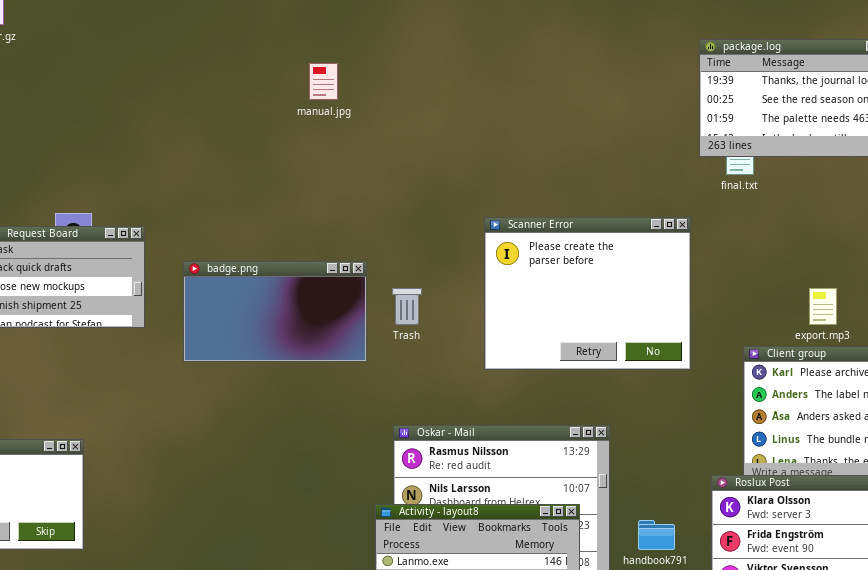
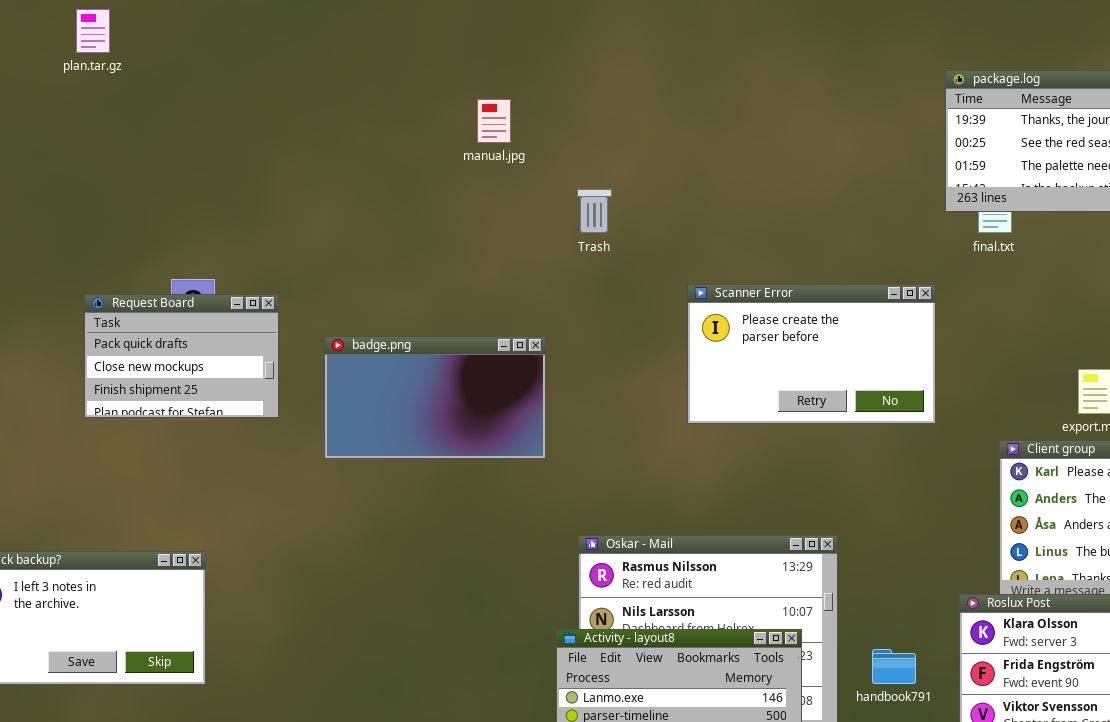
Scanner Error: [484,217,691,370] -> [687,284,936,424], resized
Trash: [392,288,422,325] -> [577,189,612,233], moved

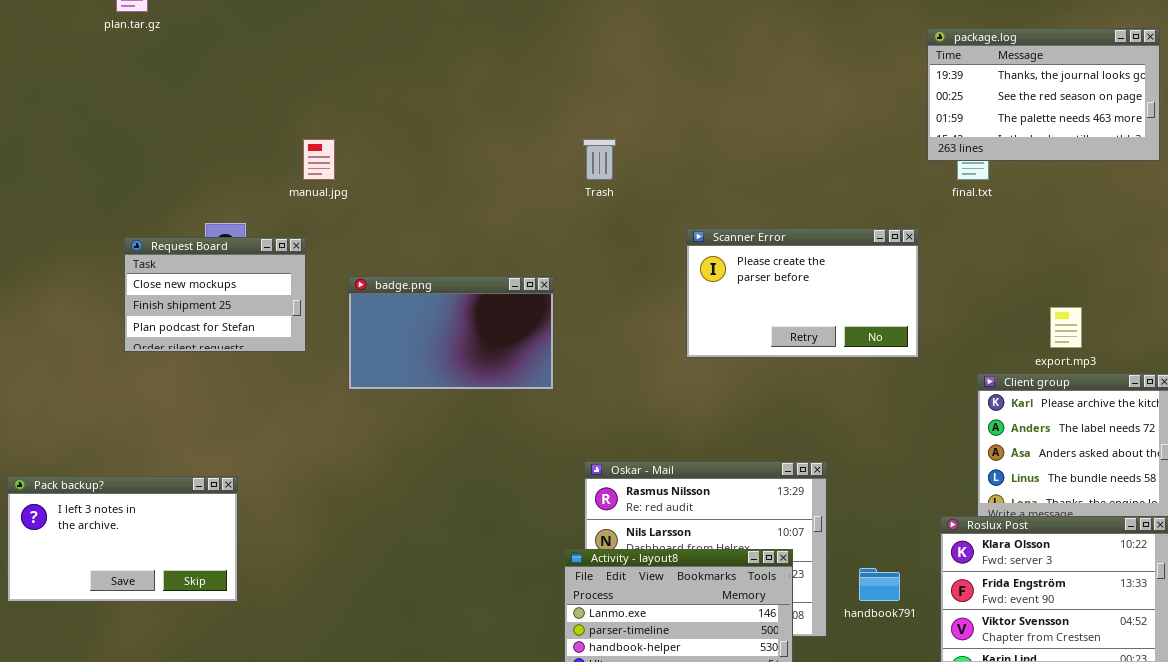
manual.jpg: [477,99,511,143] -> [303,139,335,180], moved
Request Board: [84,294,279,418] -> [124,237,306,352], scrolled down 1 row

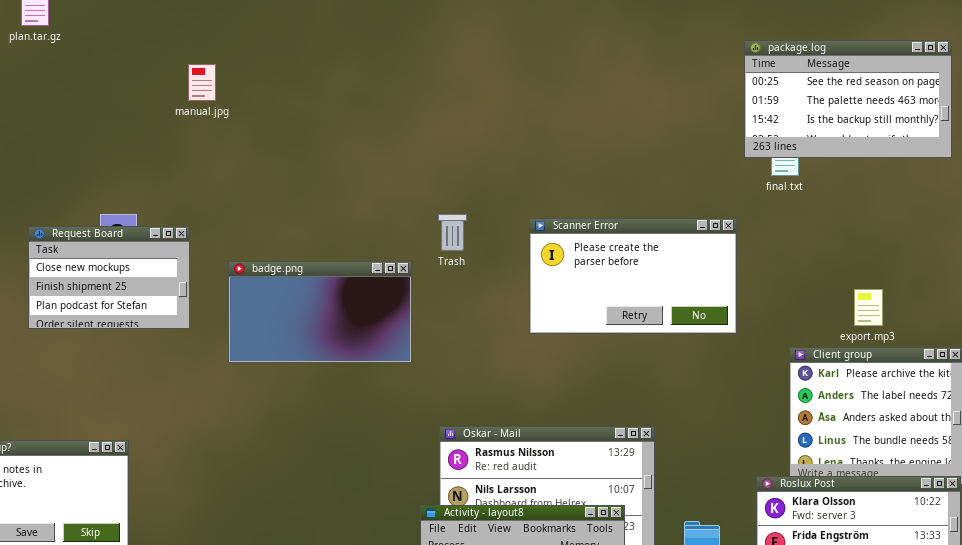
package.log: [927,28,1160,161] -> [744,40,952,158], scrolled down 1 row
manual.jpg: [303,139,335,180] -> [188,64,216,101], moved
Trash: [583,139,616,180] -> [438,214,467,251], moved

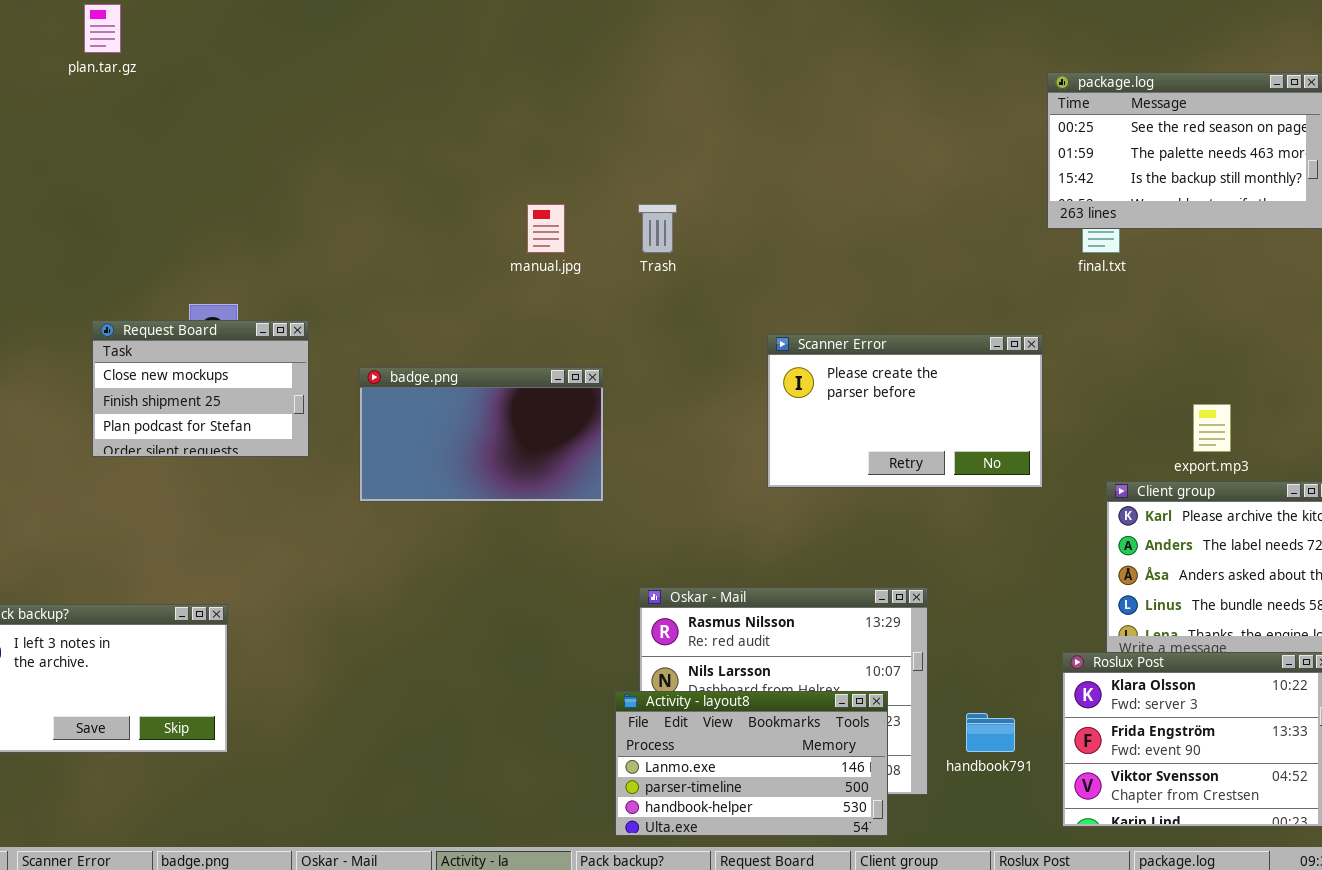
manual.jpg: [188,64,216,101] -> [527,204,565,253], moved
Trash: [438,214,467,251] -> [638,204,677,253], moved
Scanner Error: [529,218,737,334] -> [767,334,1043,488], moved

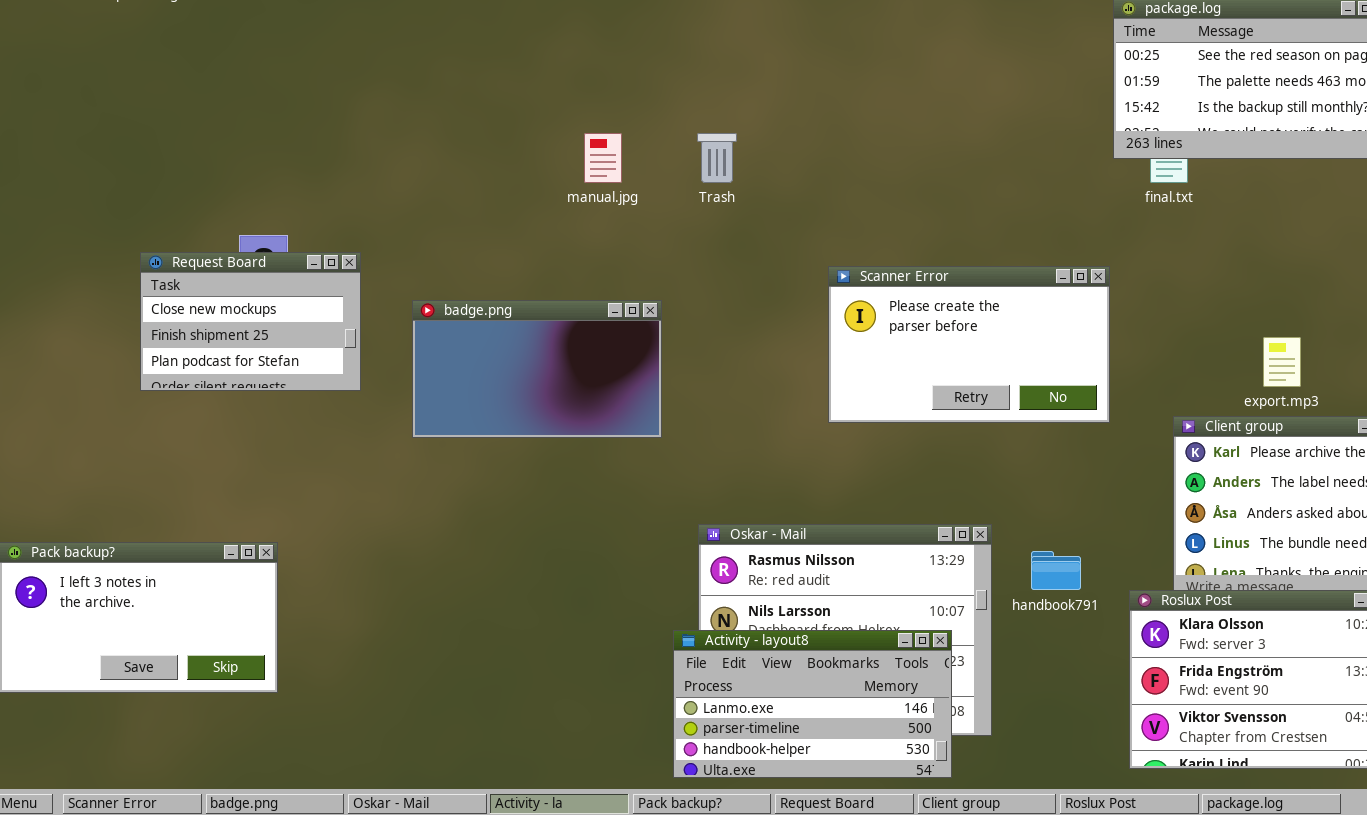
handbook791: [966,713,1015,752] -> [1031,551,1081,590], moved

